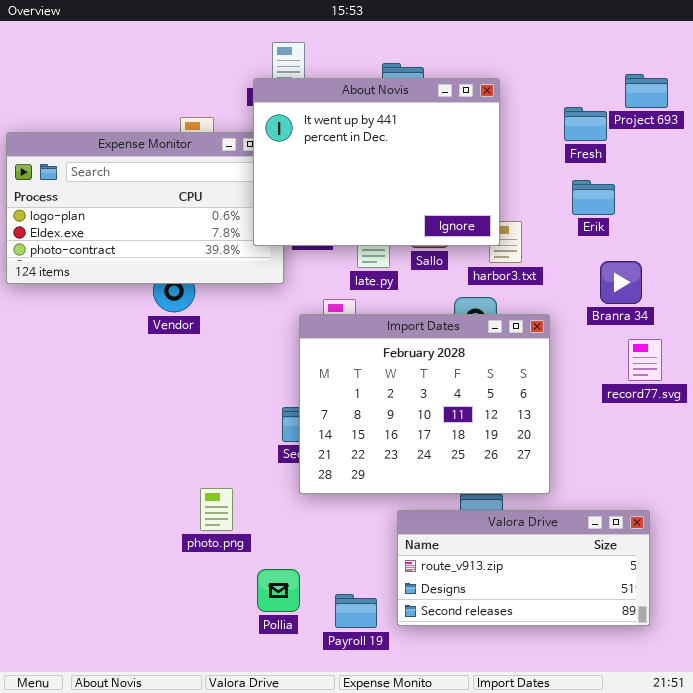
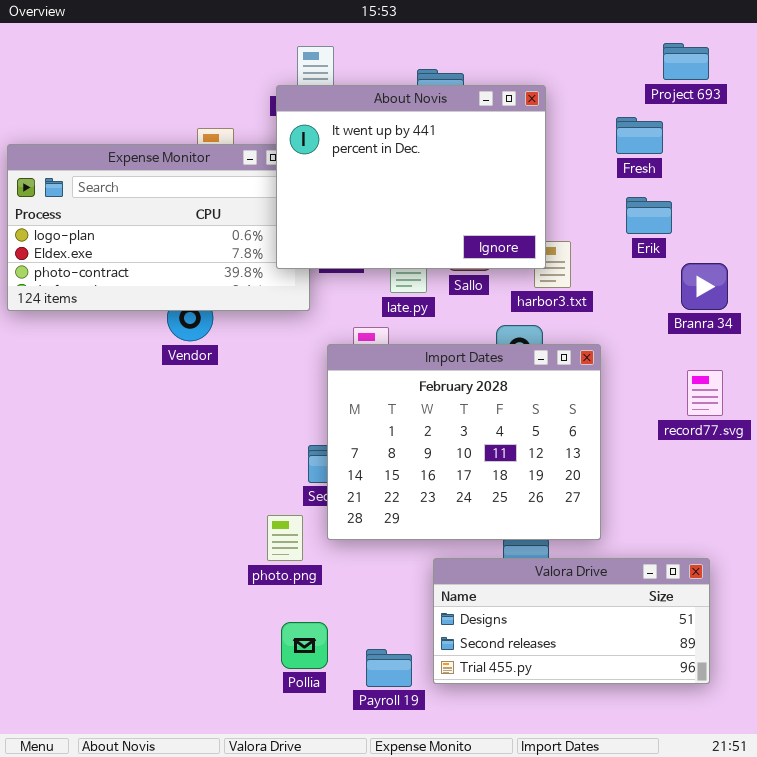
Project 693: [625,74,668,108] -> [663,43,709,80], moved
Branra 34: [600,261,642,304] -> [681,263,728,310], moved
photo.png: [200,488,233,531] -> [267,515,303,561], moved
Valora Drive: [397,510,650,626] -> [433,558,710,684], scrolled down 1 row

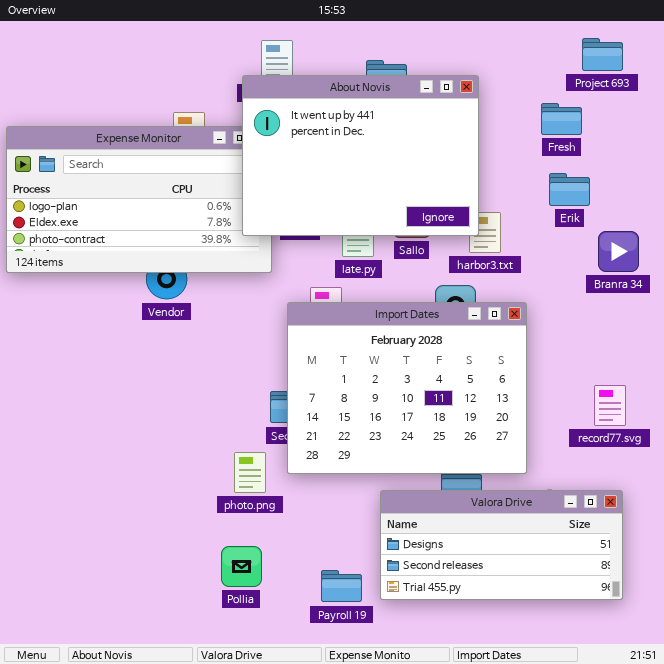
record77.svg: [687,370,723,416] -> [594,385,626,426], moved
Pollia: [281,622,328,669] -> [221,546,262,587], moved

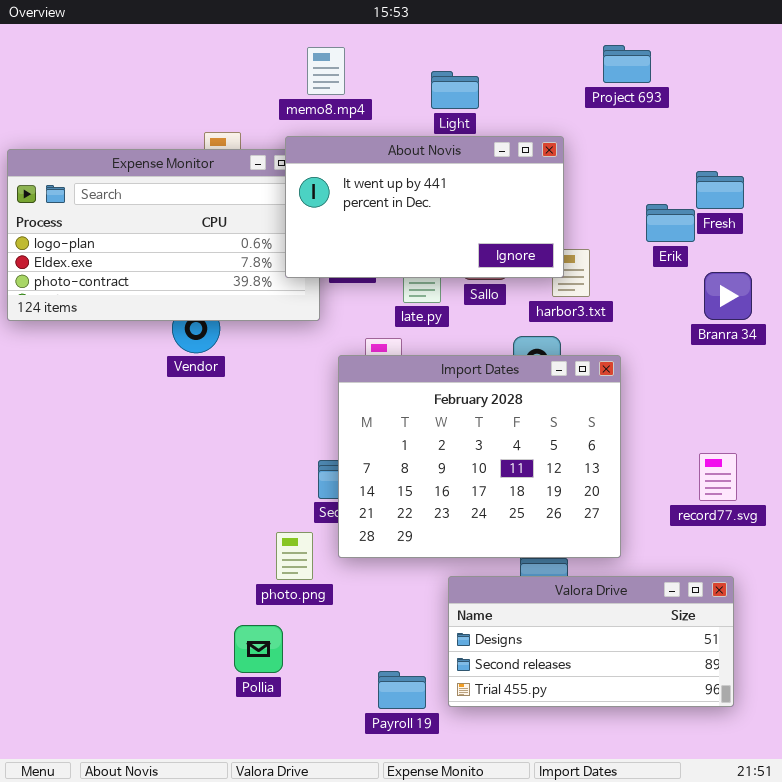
Project 693: [582,38,623,71] -> [603,45,651,83], moved
About Novis: [242,75,479,236] -> [285,136,564,278], resized
Fresh: [541,103,582,135] -> [696,171,744,209], moved
Pollia: [221,546,262,587] -> [234,625,283,673], moved

